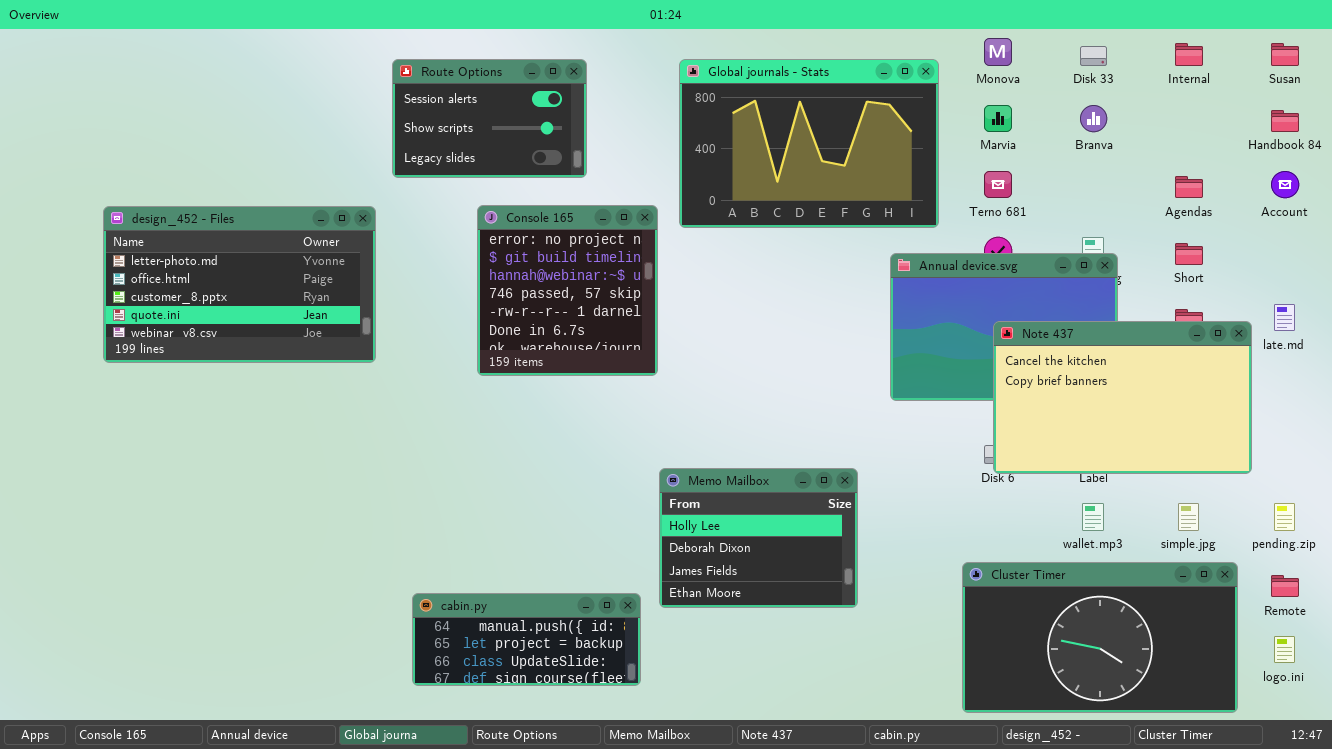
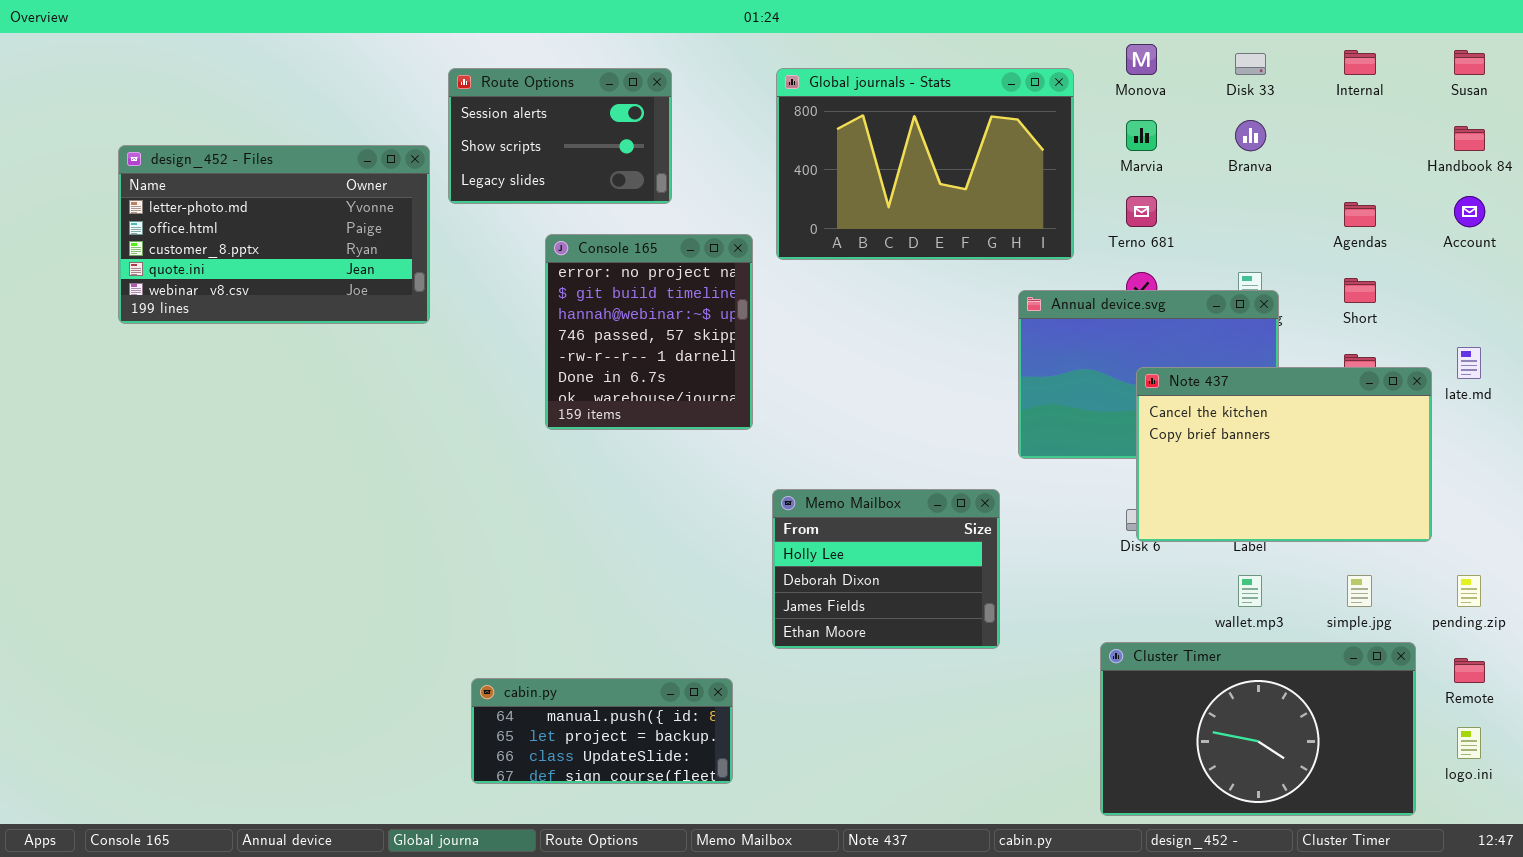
design_452 - Files: [103,206,376,363] -> [118,145,430,324], moved
Memo Mailbox: [659,468,858,608] -> [772,489,1000,649], moved

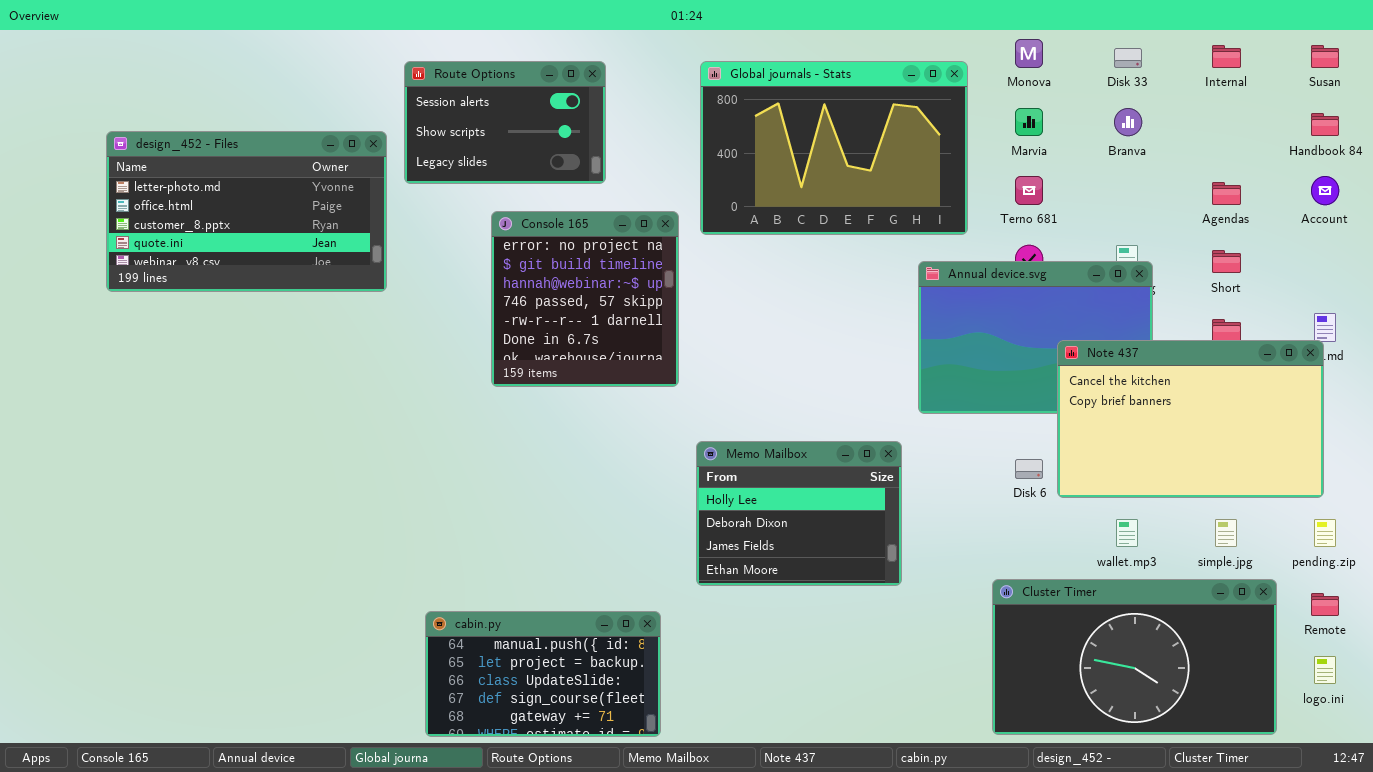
Note 437: [1136,367,1432,542] -> [1057,340,1324,498], moved
cabin.py: [471,678,733,784] -> [425,611,661,737], resized

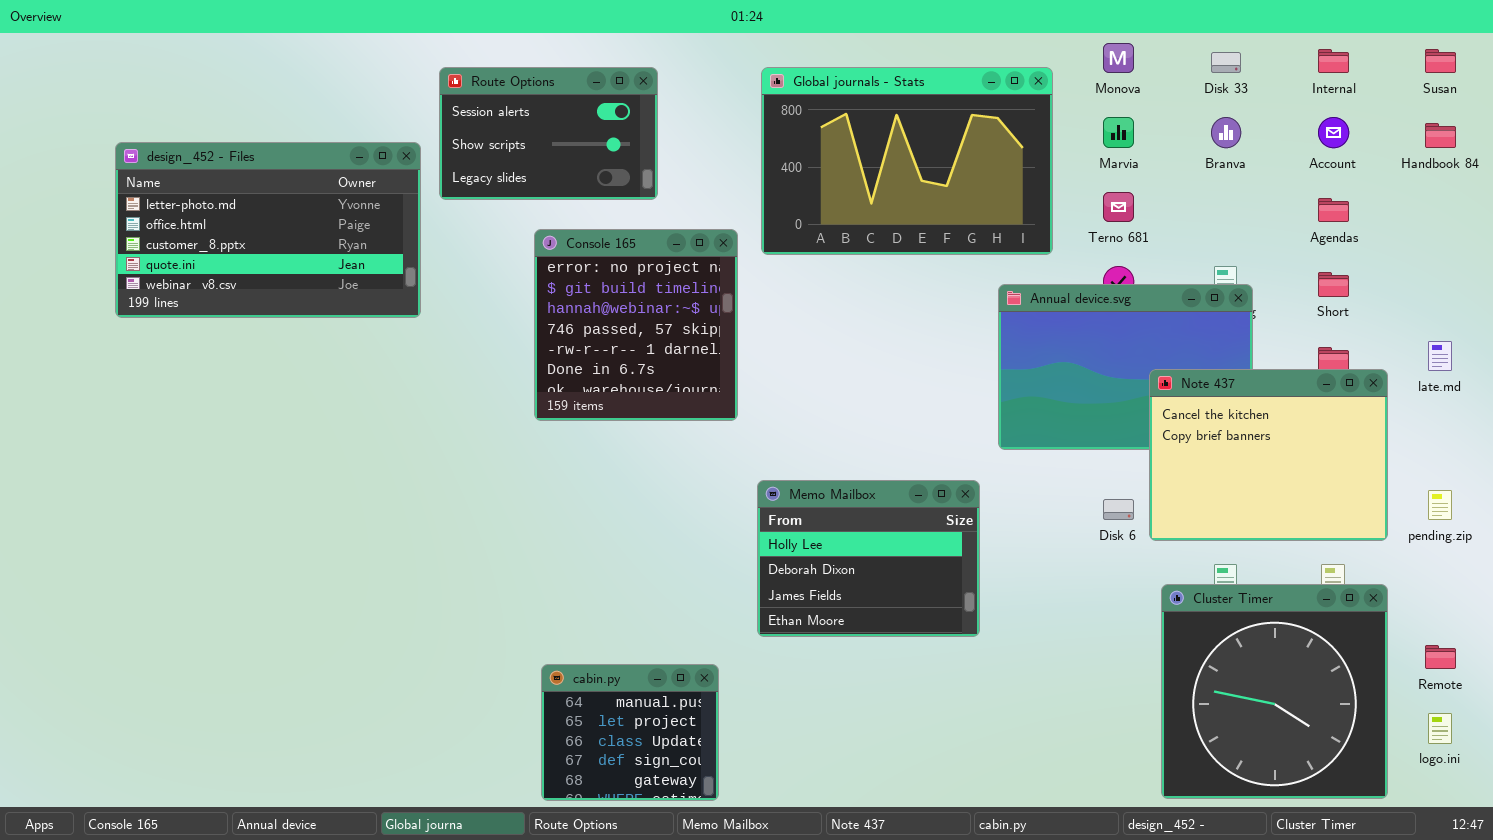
Account: [1311,176,1339,205] -> [1318,117,1349,148], moved
Note 437: [1057,340,1324,498] -> [1149,369,1388,541], resized
pending.zip: [1314,519,1336,547] -> [1428,490,1452,520], moved
Cluster Timer: [992,579,1277,735] -> [1161,584,1388,799], resized
cabin.py: [425,611,661,737] -> [541,664,719,801], resized

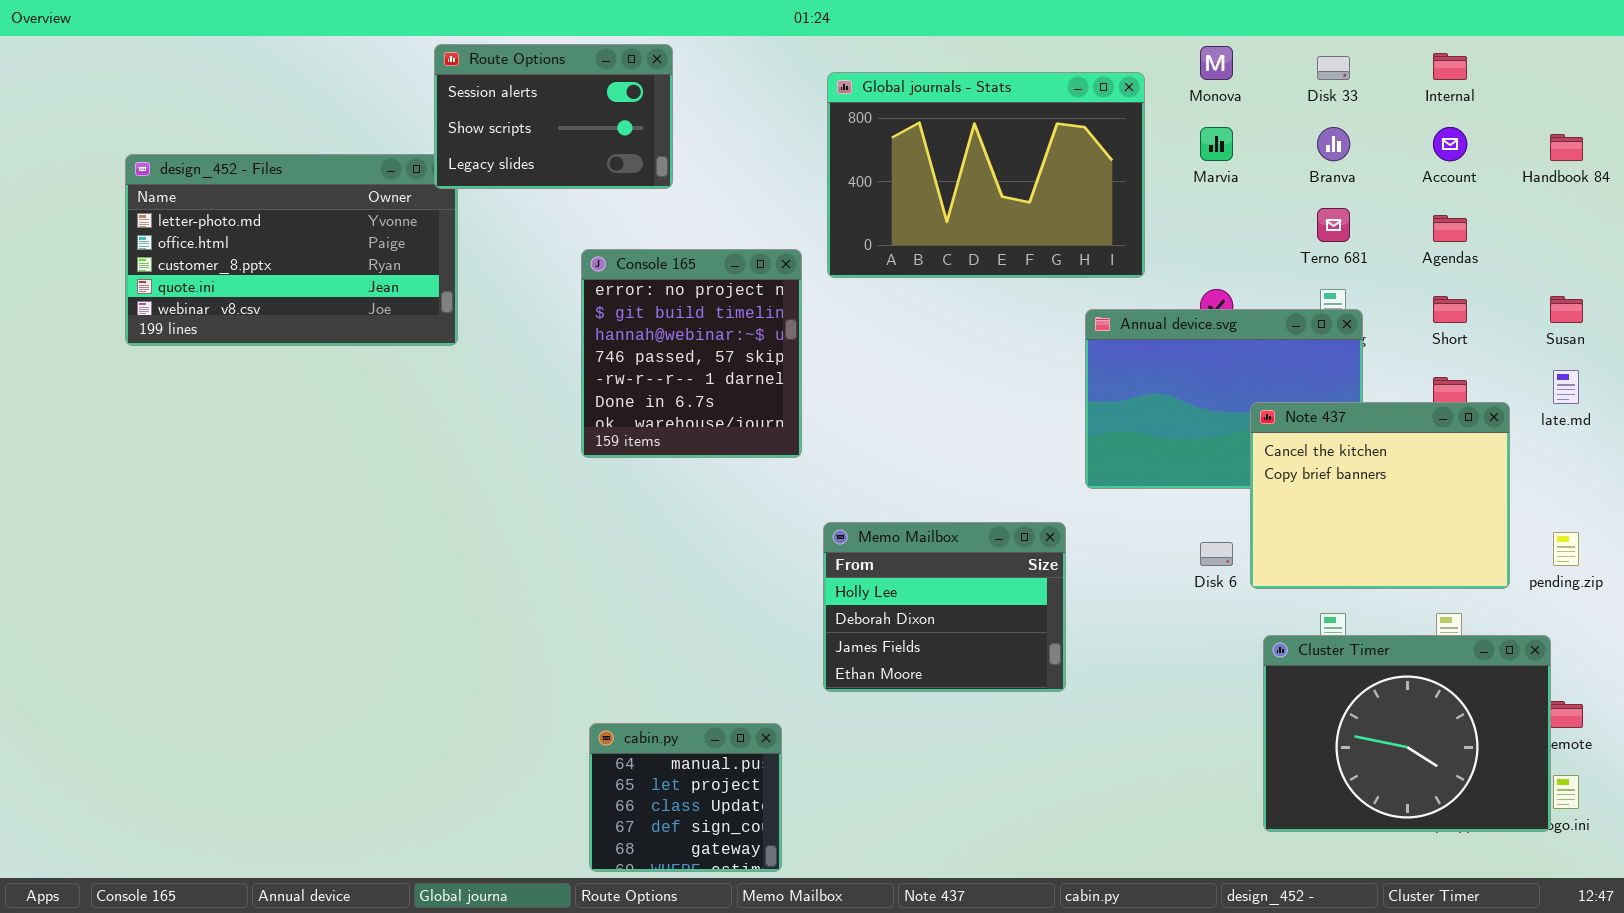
Susan: [1425,49,1456,73] -> [1550,296,1583,323], moved
Route Options: [439,67,658,200] -> [434,44,673,189], moved
Terno 681: [1103,192,1134,222] -> [1317,208,1350,242], moved
Cluster Timer: [1161,584,1388,799] -> [1263,635,1551,832], resized

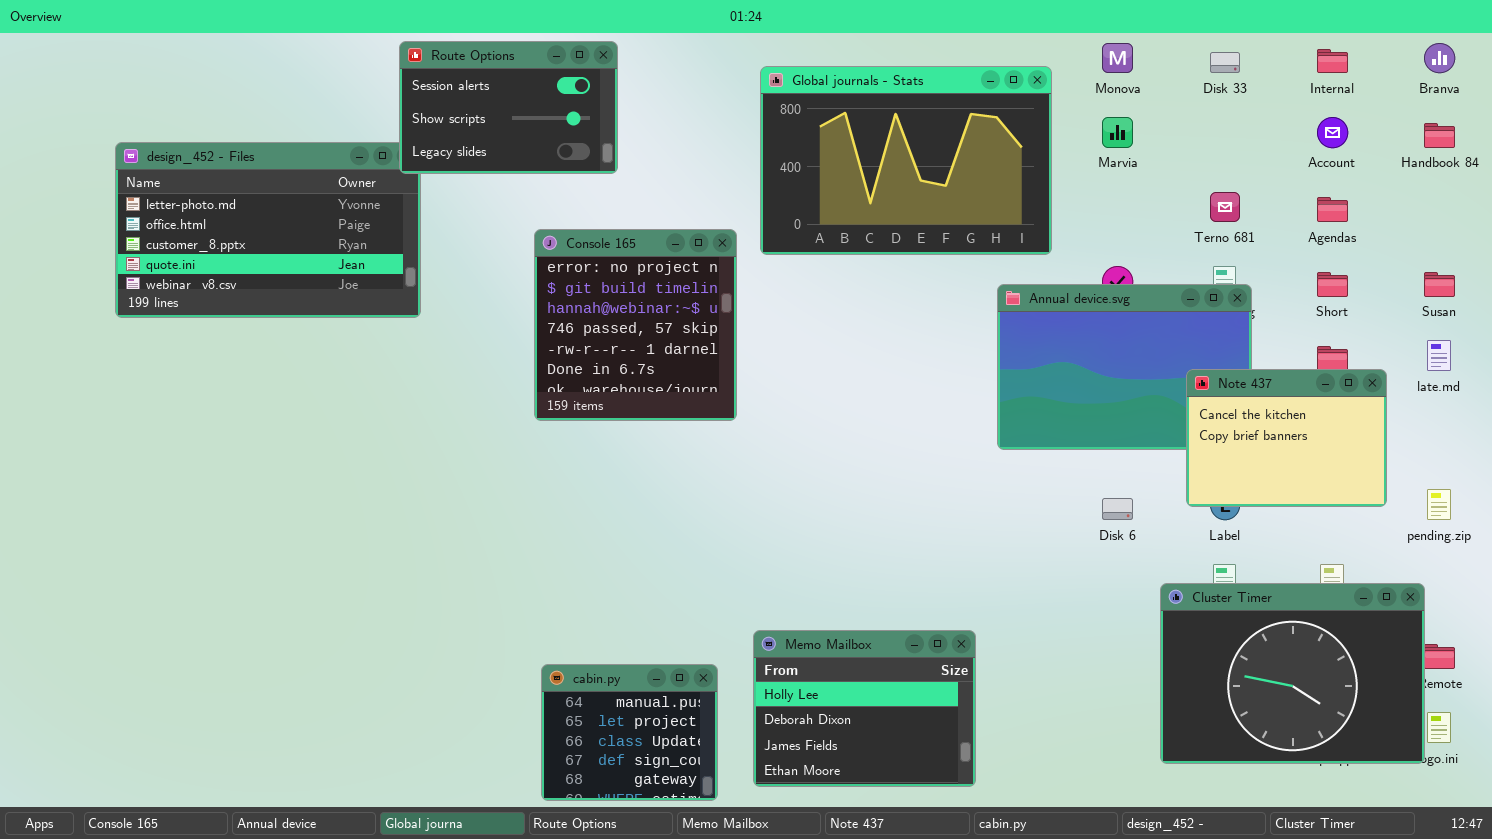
Branva: [1317,127,1350,161] -> [1424,43,1455,73], moved
Note 437: [1250,402,1510,589] -> [1186,369,1387,507], resized
Memo Mailbox: [823,522,1066,692] -> [753,630,976,787], moved

